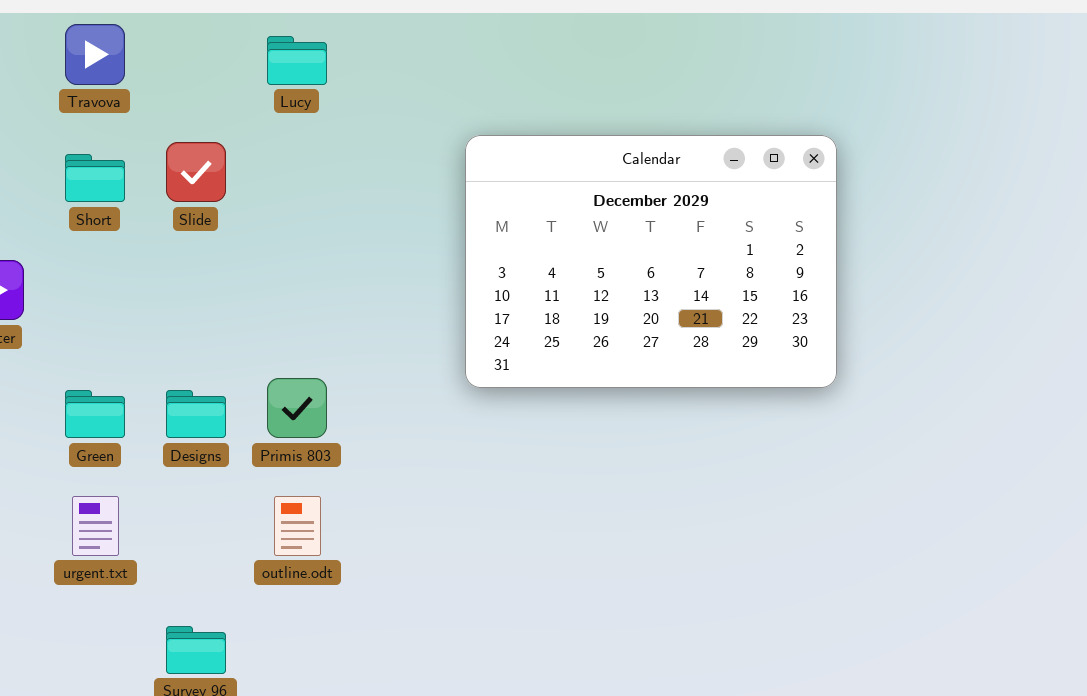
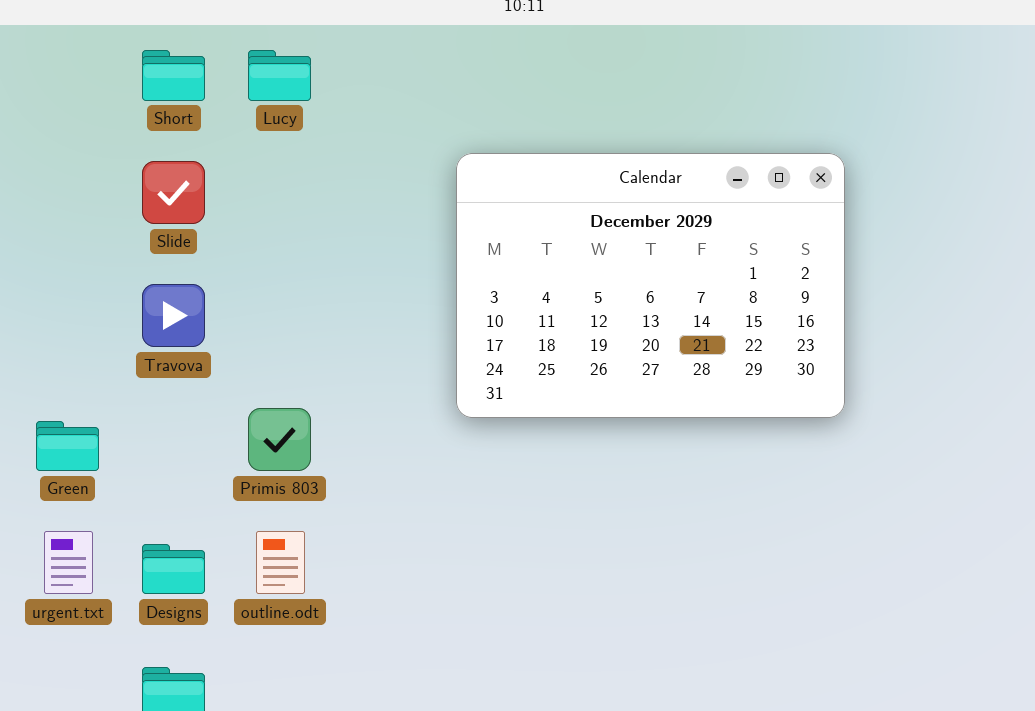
Travova: [65,24,125,85] -> [142,284,205,347], moved
Short: [65,154,125,202] -> [142,50,205,101], moved
Designs: [166,390,226,438] -> [142,544,205,594], moved

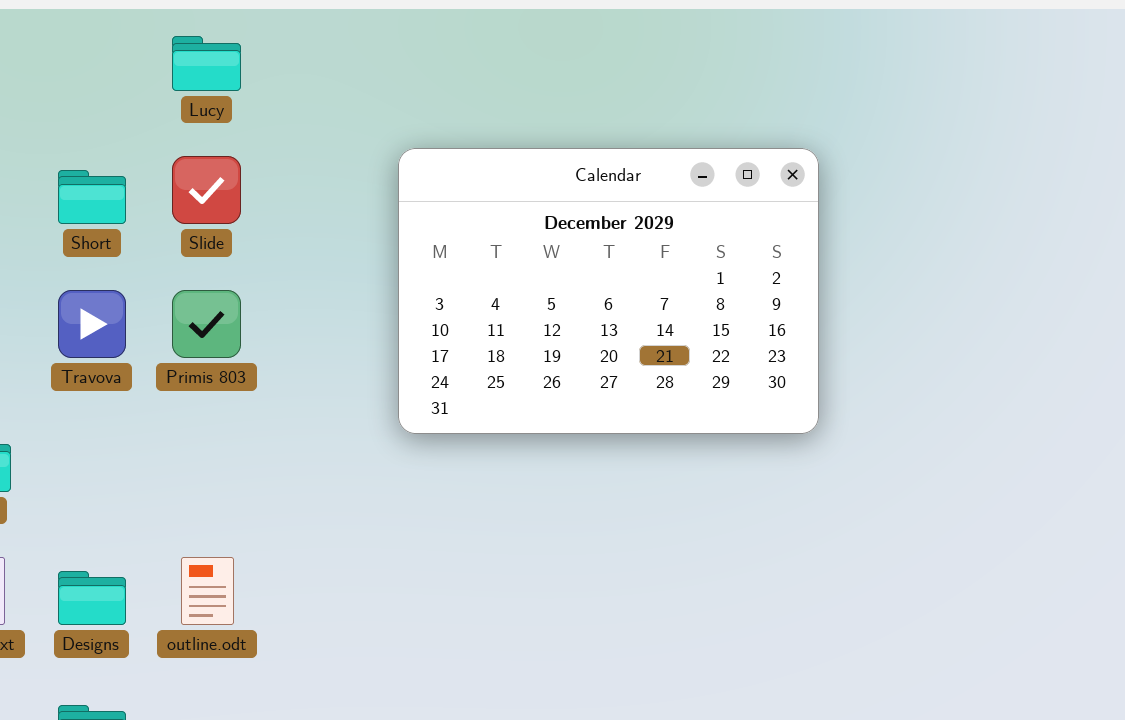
Short: [142,50,205,101] -> [58,170,126,224], moved
Slide: [142,161,205,224] -> [172,156,241,224], moved
Primis 803: [248,408,311,471] -> [172,290,241,358], moved

